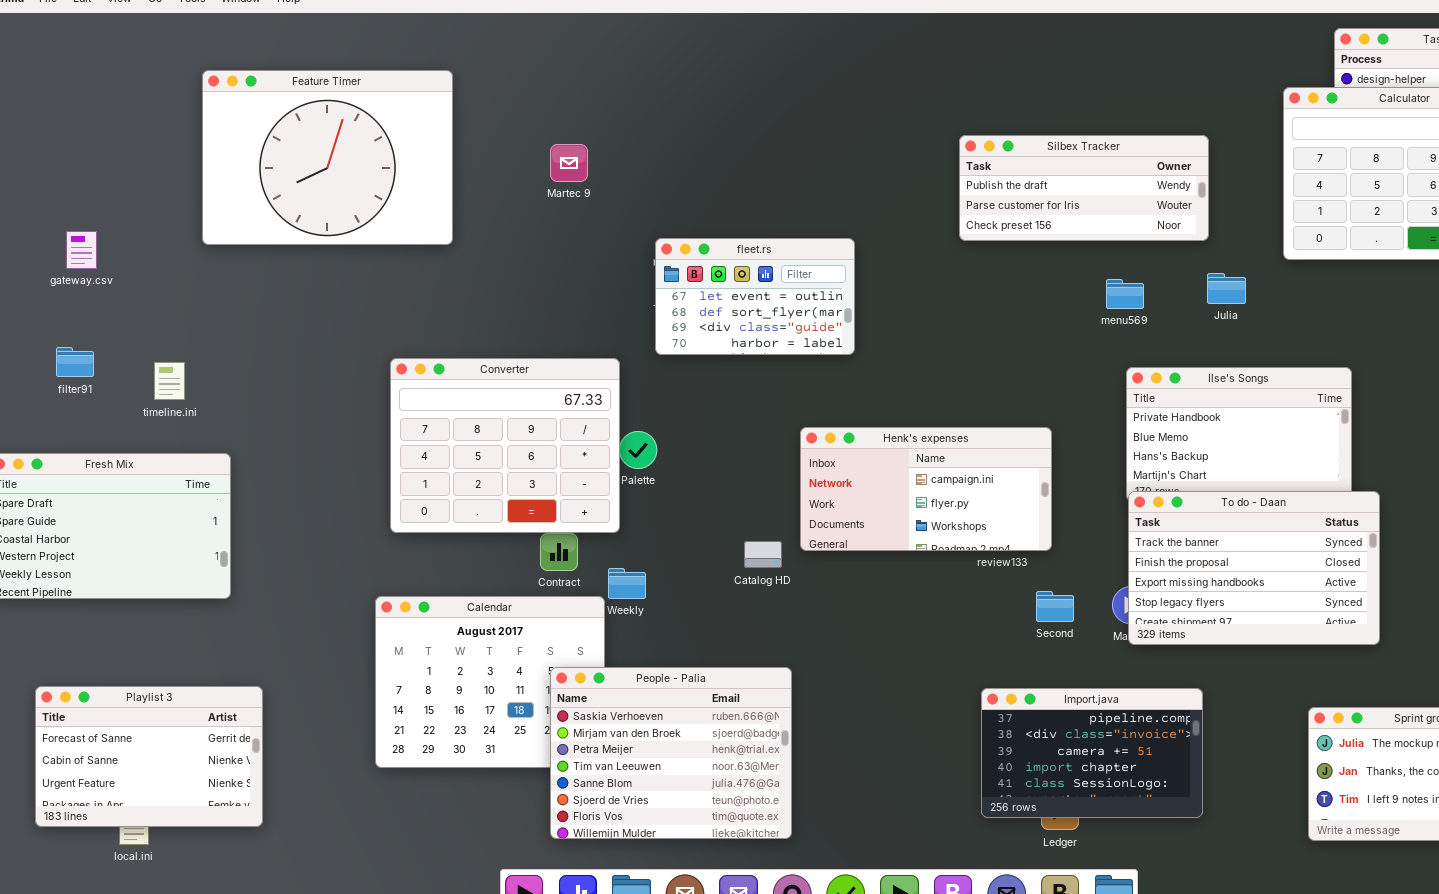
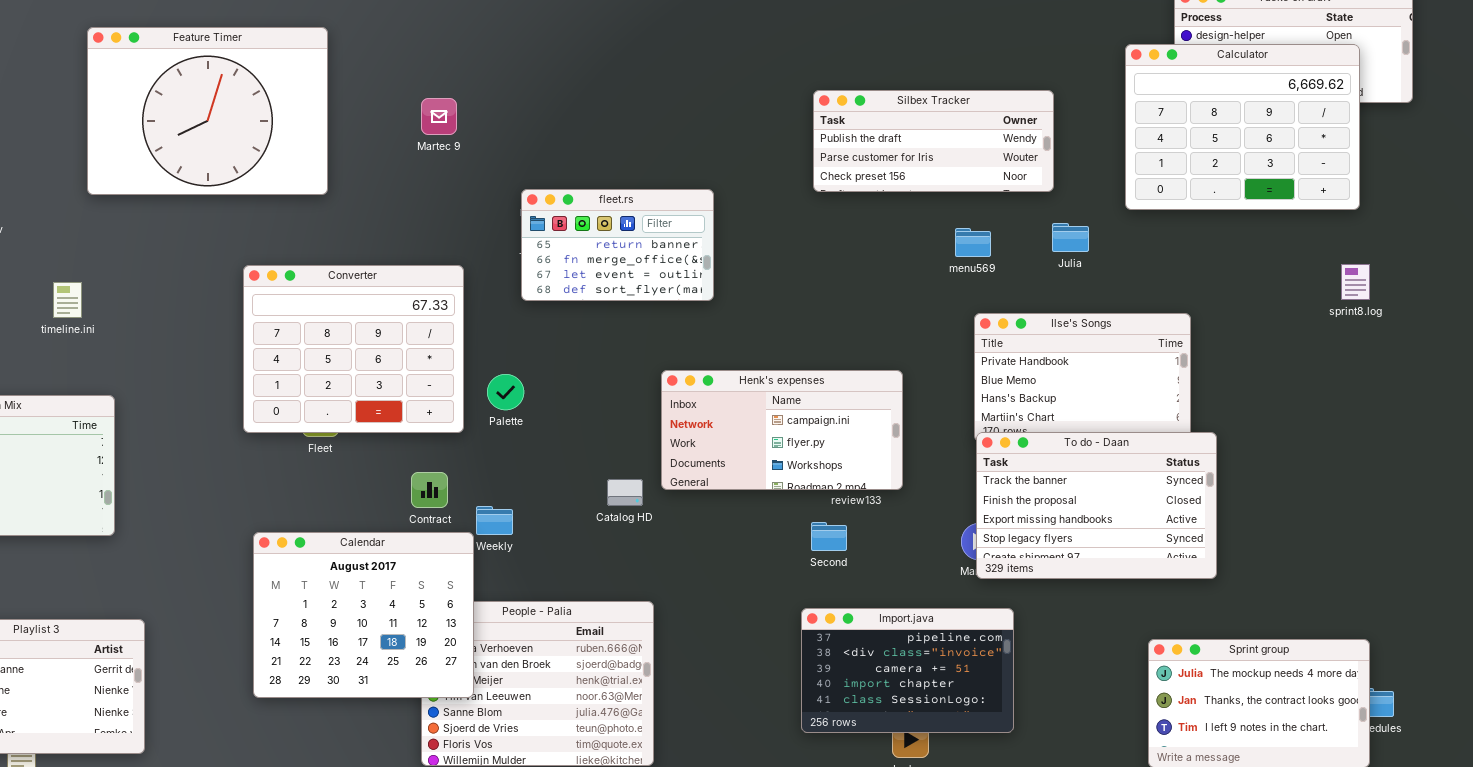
fleet.rs: [655,238,855,355] -> [521,189,714,301], scrolled up 2 rows
Converter: [390,358,620,533] -> [243,265,464,433], moved
timeline.ini: [154,362,185,400] -> [53,282,82,318], moved
Second: [1036,591,1074,622] -> [811,522,847,551], moved
Calendar: [375,596,605,768] -> [253,532,474,698], raised
Import.java: [981,688,1203,818] -> [801,608,1014,733], moved

